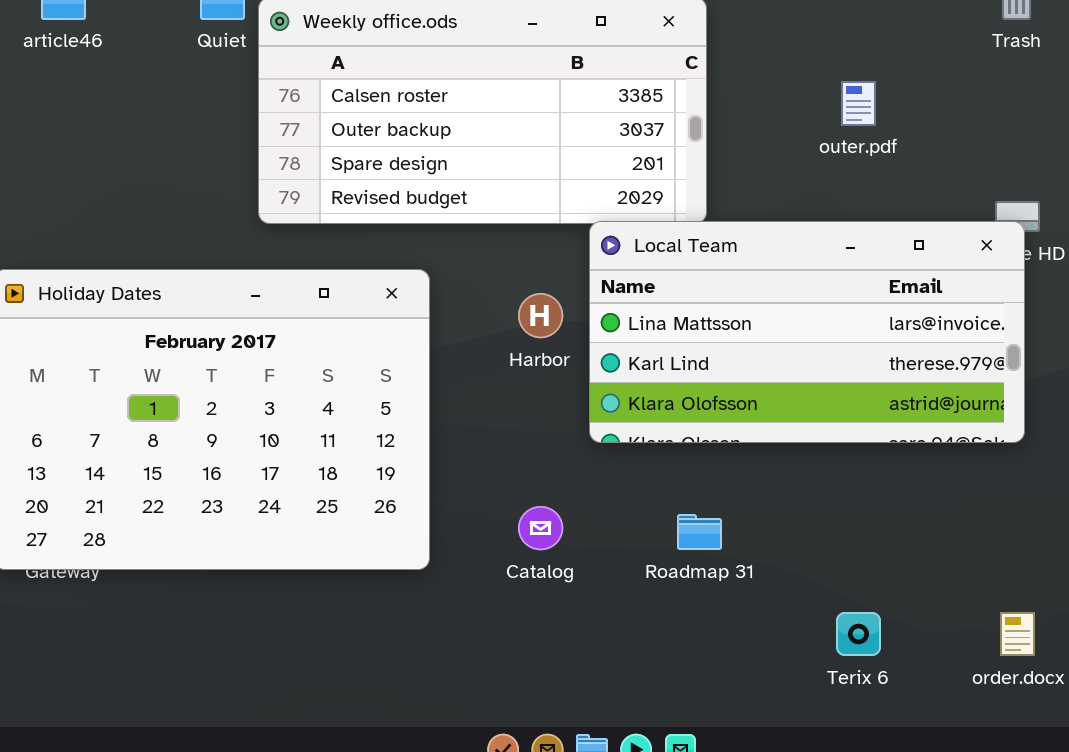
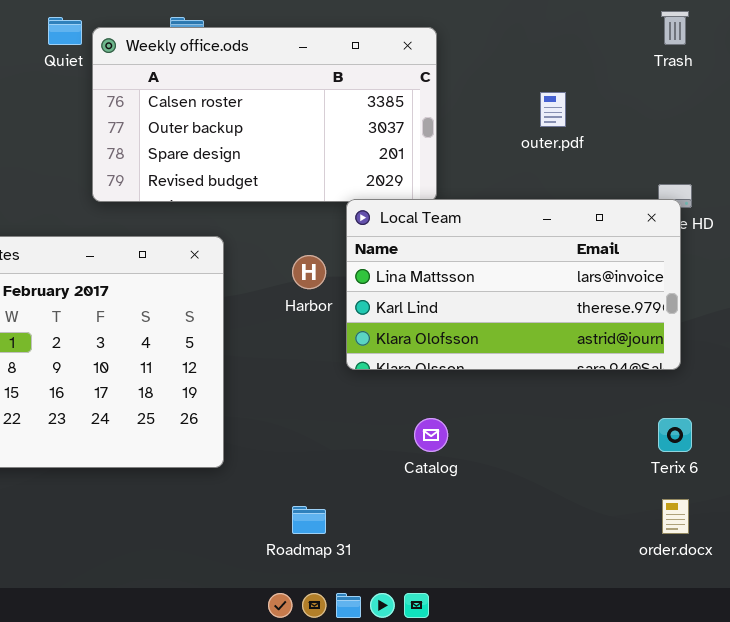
Catalog: [518,506,563,550] -> [414,418,448,452], moved
Roadmap 31: [677,514,722,550] -> [292,506,326,534], moved
Terix 6: [836,612,881,656] -> [658,418,692,452], moved

